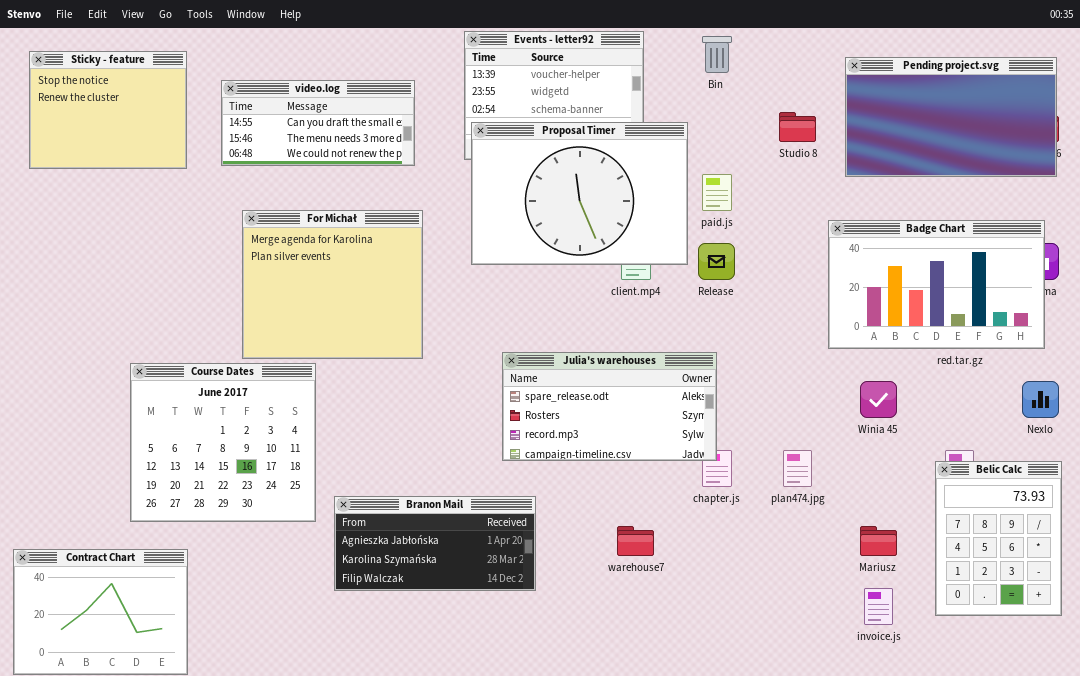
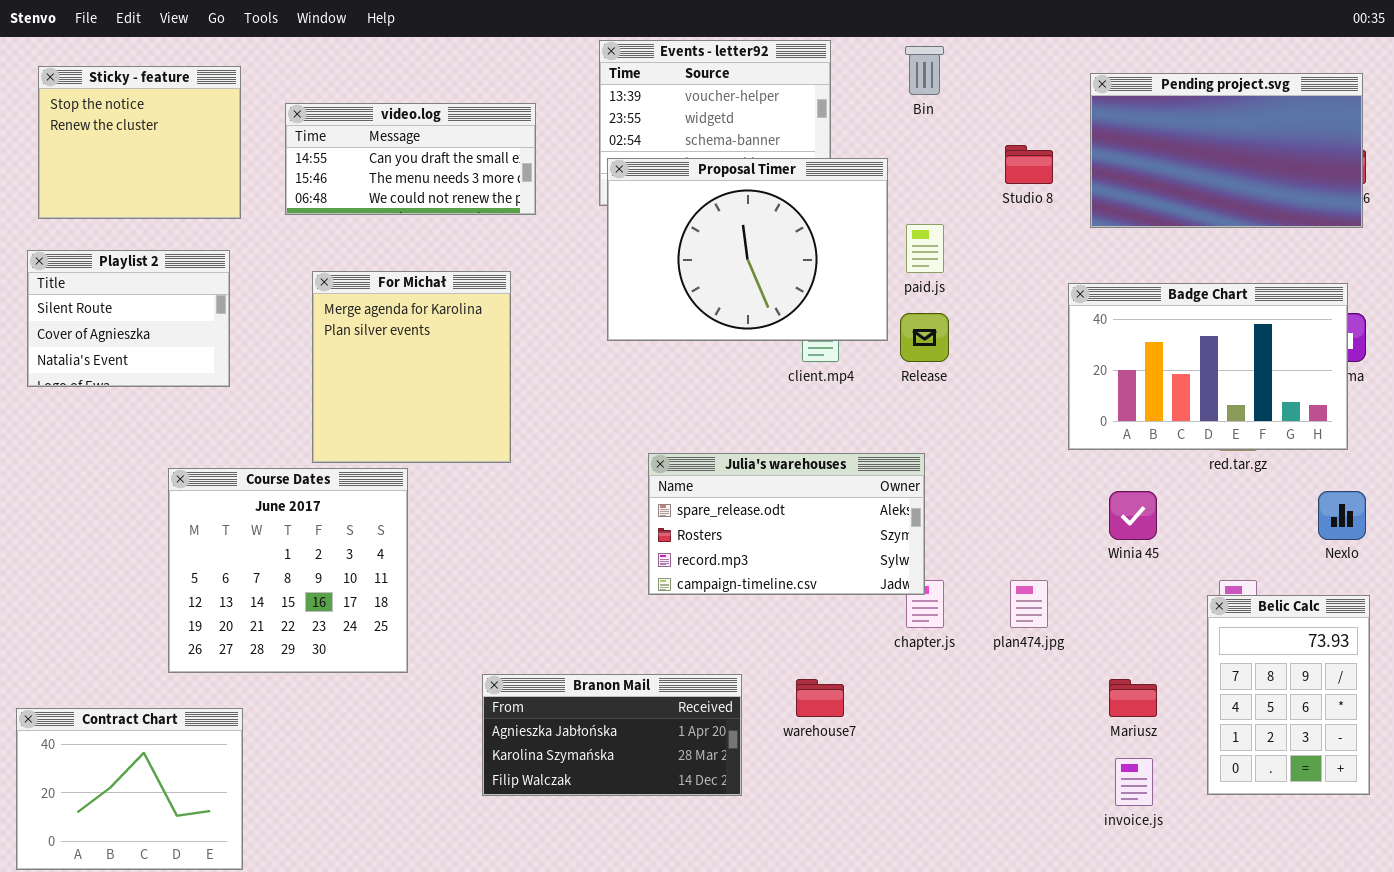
Playlist 2: none -> [27,250,230,387], opened
For Michał: [242,210,423,359] -> [312,271,511,463], resized
Branon Mail: [334,496,536,591] -> [482,674,742,796], moved

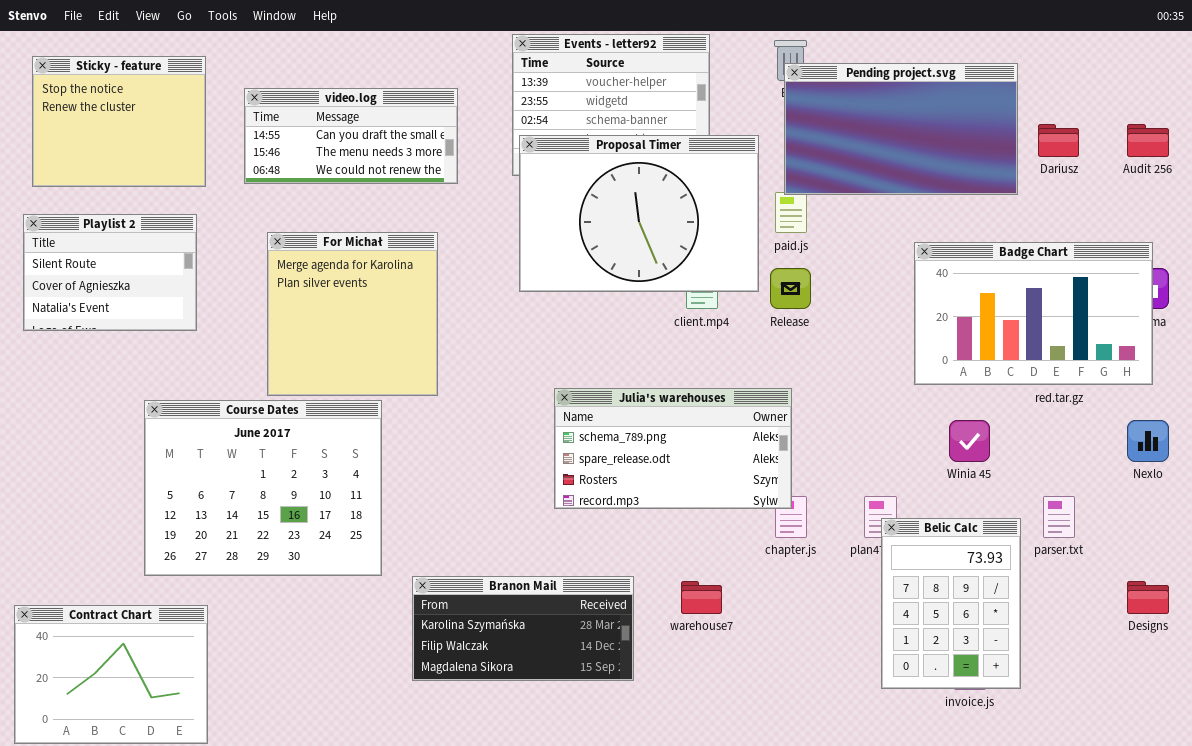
Pending project.svg: [1090,73,1363,228] -> [784,63,1018,195], moved
Julia's warehouses: [648,453,925,595] -> [554,388,792,509], scrolled up 1 row
Course Dates: [168,468,408,673] -> [144,400,382,576], resized
Belic Calc: [1207,595,1370,795] -> [881,518,1021,689], moved
Branon Mail: [482,674,742,796] -> [412,576,634,681], scrolled down 1 row

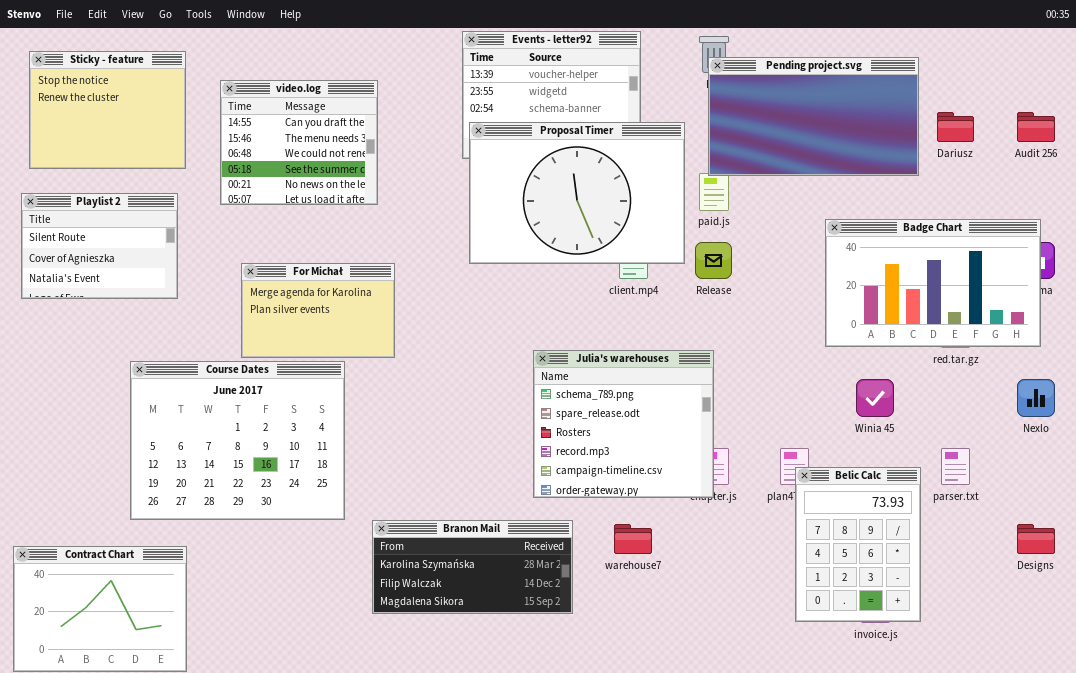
video.log: [244,88,458,184] -> [220,80,378,205], resized
For Michał: [267,232,438,396] -> [241,263,395,358], resized
Julia's warehouses: [554,388,792,509] -> [533,350,714,498], resized

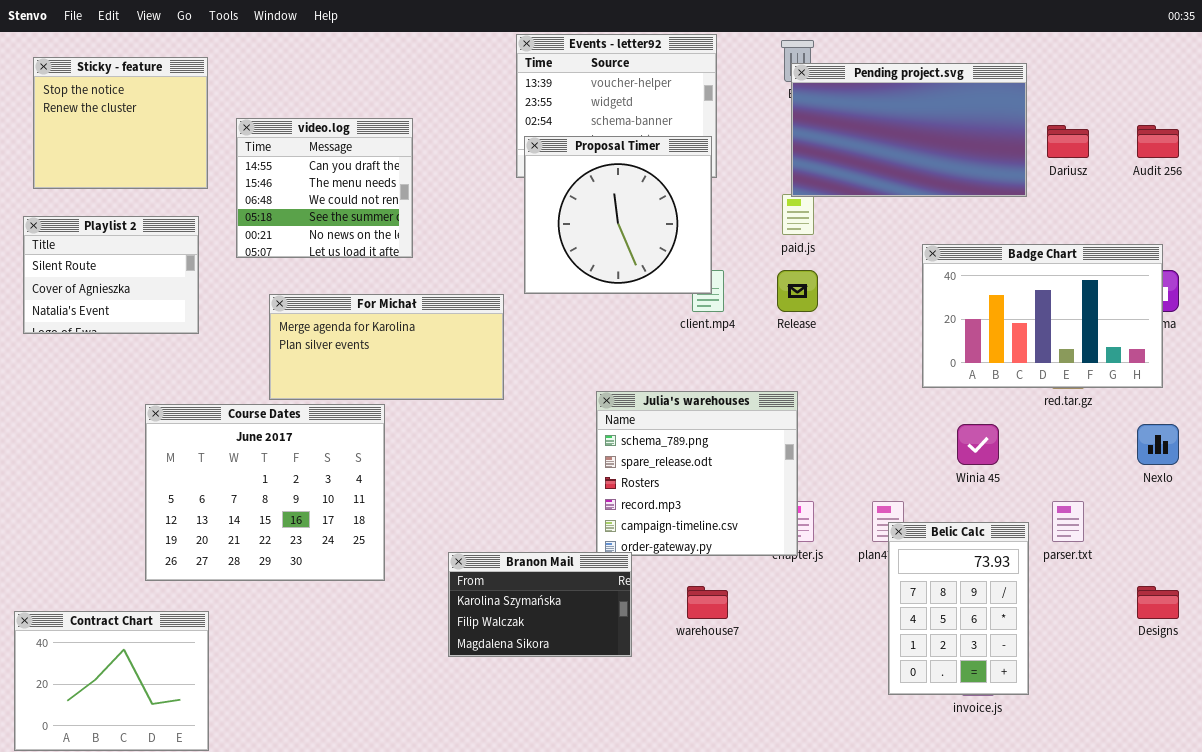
video.log: [220,80,378,205] -> [236,118,413,258], moved
Proposal Timer: [469,122,685,264] -> [524,136,712,294], resized
For Michał: [241,263,395,358] -> [269,294,504,400], resized
Branon Mail: [372,520,573,614] -> [448,552,632,657], moved, resized

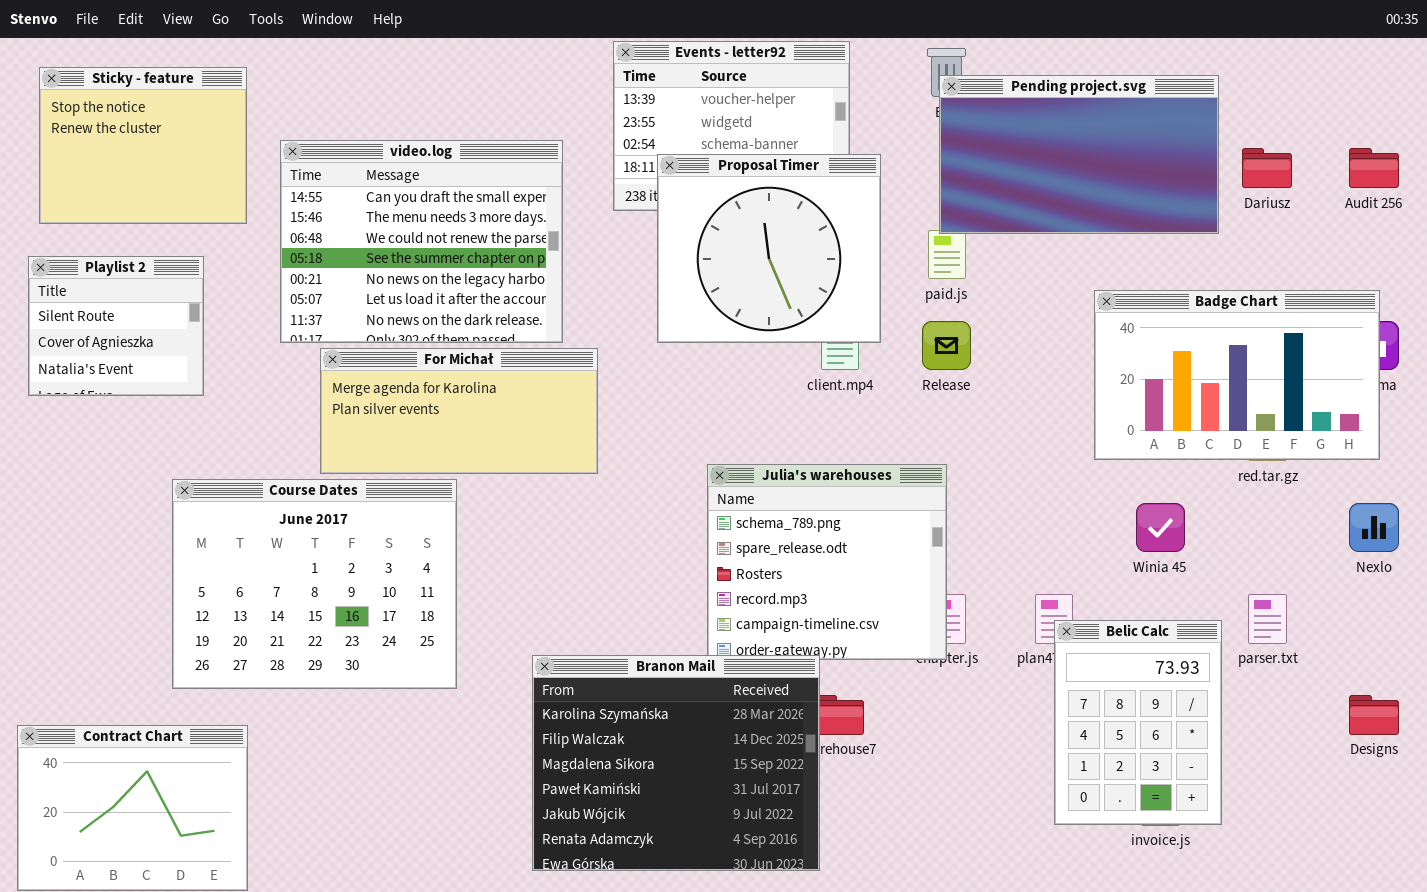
video.log: [236,118,413,258] -> [280,140,563,343], resized
Proposal Timer: [524,136,712,294] -> [657,154,881,343], moved
Playlist 2: [23,216,199,334] -> [28,256,204,396], resized
Branon Mail: [448,552,632,657] -> [532,655,820,871], resized

